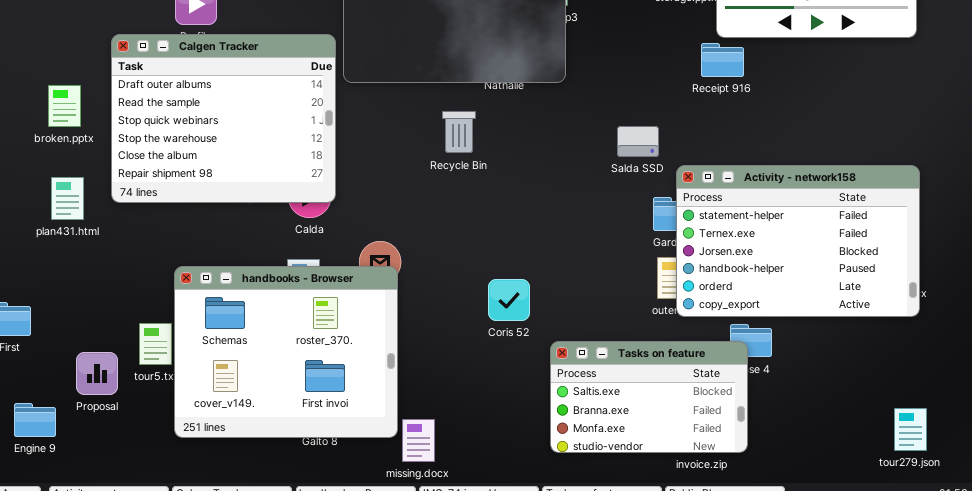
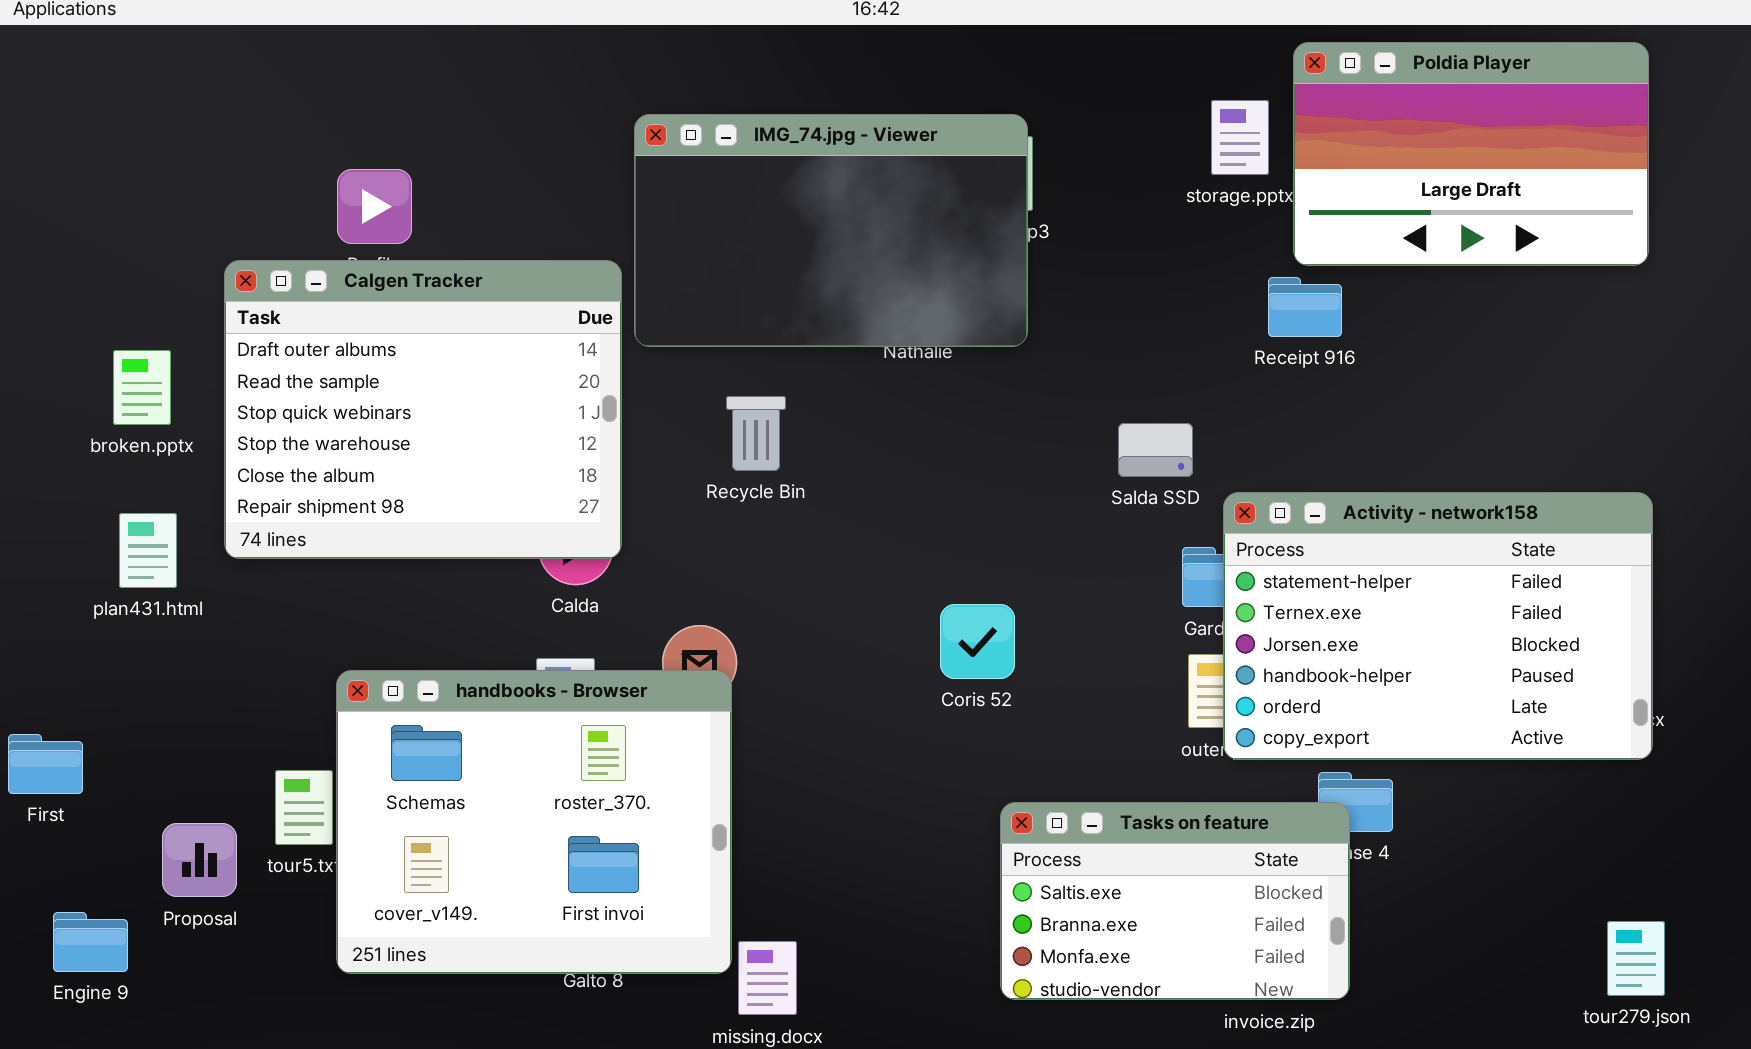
Recycle Bin: [442,111,476,153] -> [726,396,786,471], moved
Coris 52: [488,279,530,321] -> [940,604,1015,679], moved

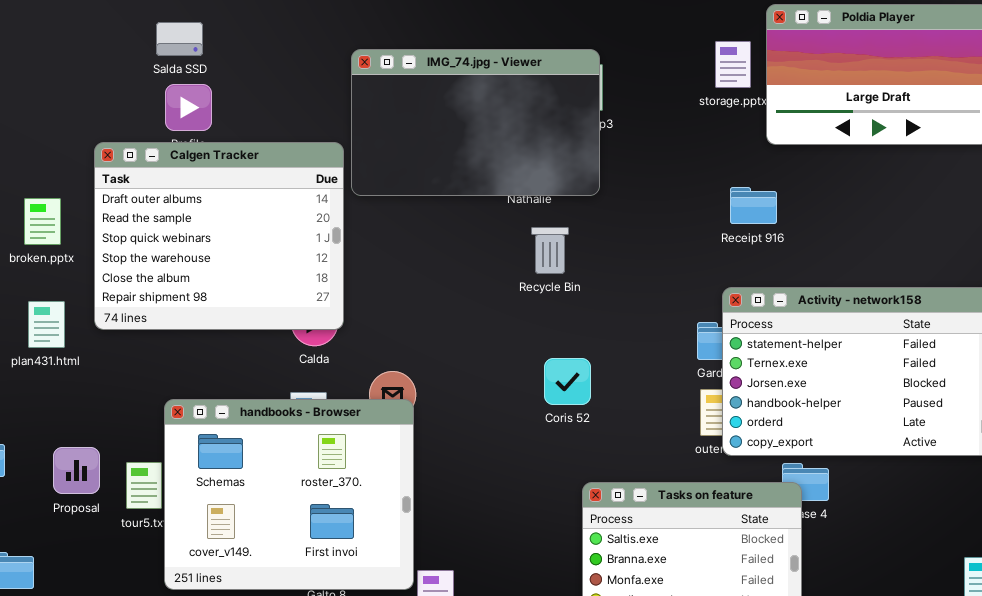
Receipt 916: [1268,277,1342,337] -> [730,187,777,224], moved
Recycle Bin: [726,396,786,471] -> [531,227,569,274], moved
Salda SSD: [1118,423,1193,477] -> [156,22,203,56], moved
Proposal: [162,823,237,897] -> [53,447,100,494], moved

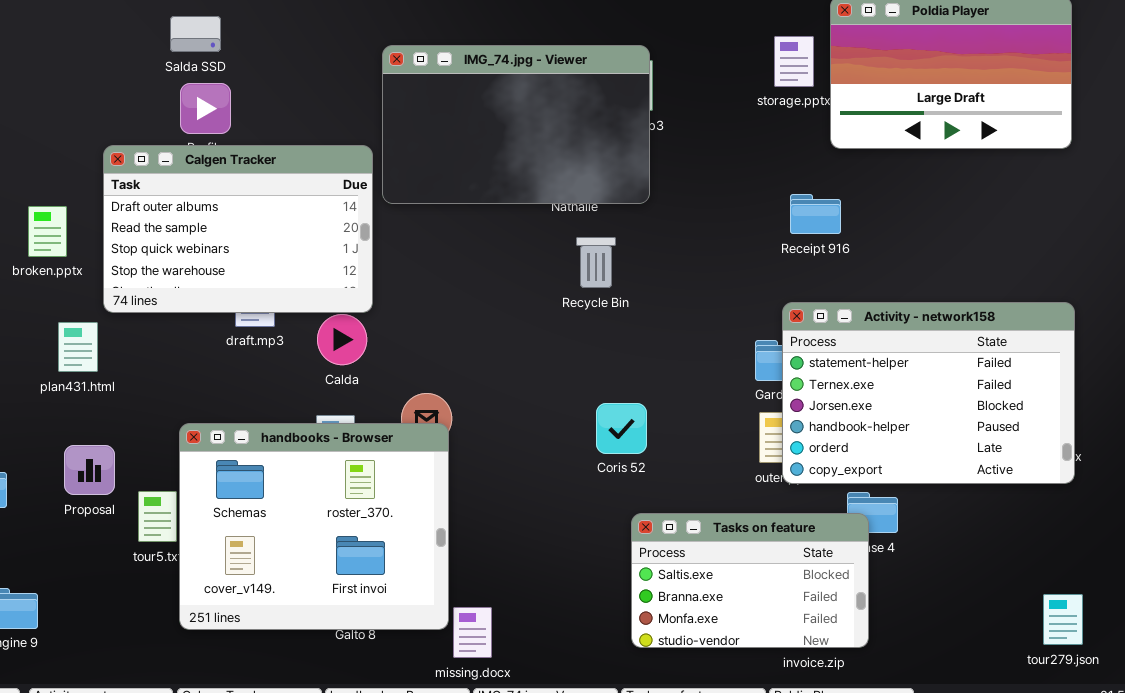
Calgen Tracker: [94,142,344,330] -> [103,145,373,313], resized
plan431.html: [28,301,65,348] -> [58,322,98,372], moved
Coris 52: [544,358,591,405] -> [596,403,647,454], moved
Proposal: [53,447,100,494] -> [64,445,115,495], moved

